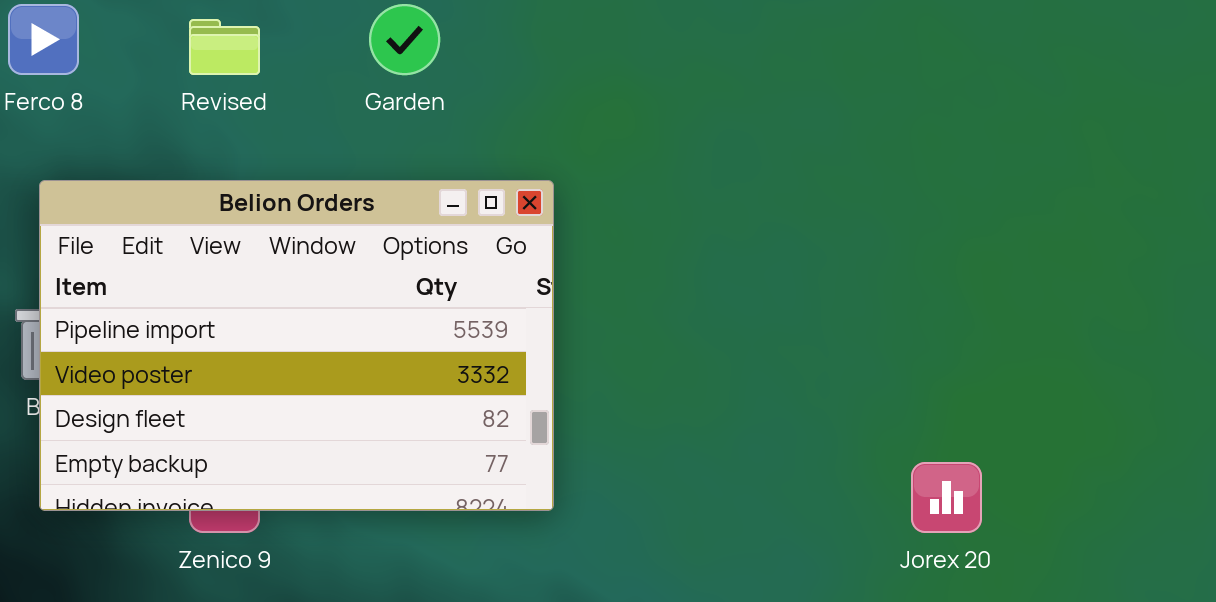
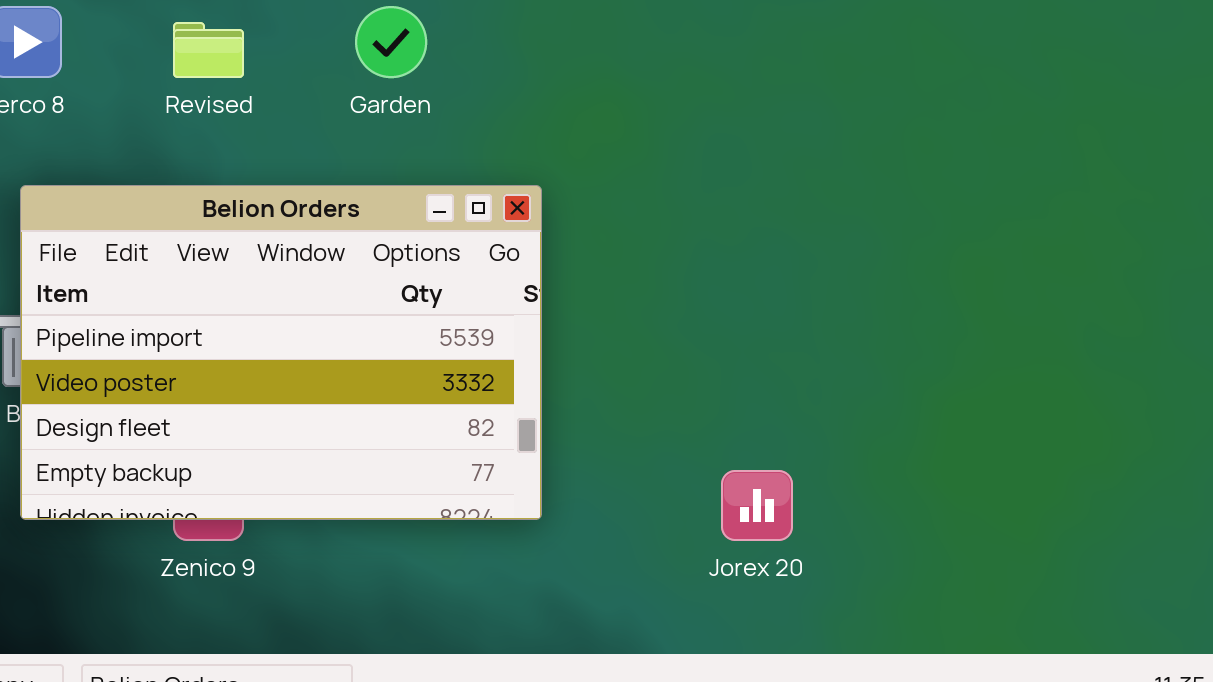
Jorex 20: [911,462,982,533] -> [721,470,793,541], moved

